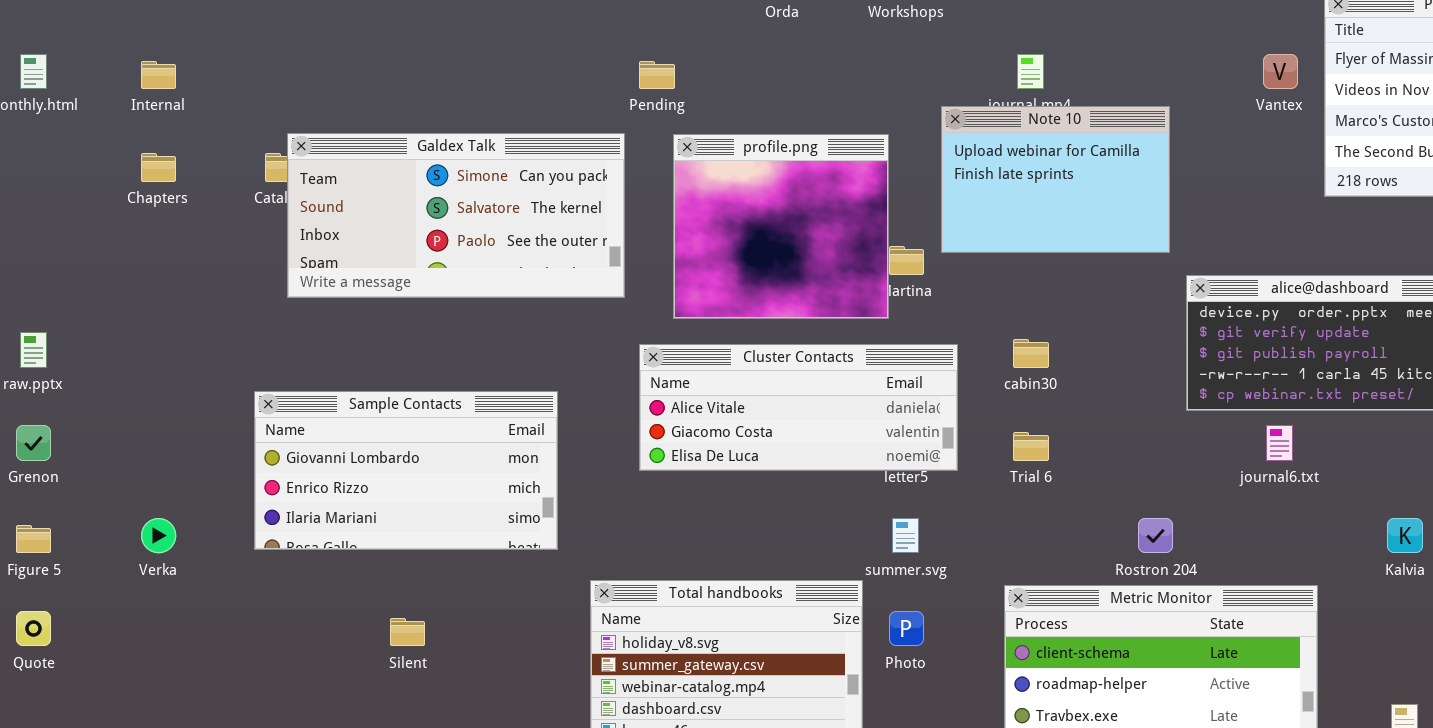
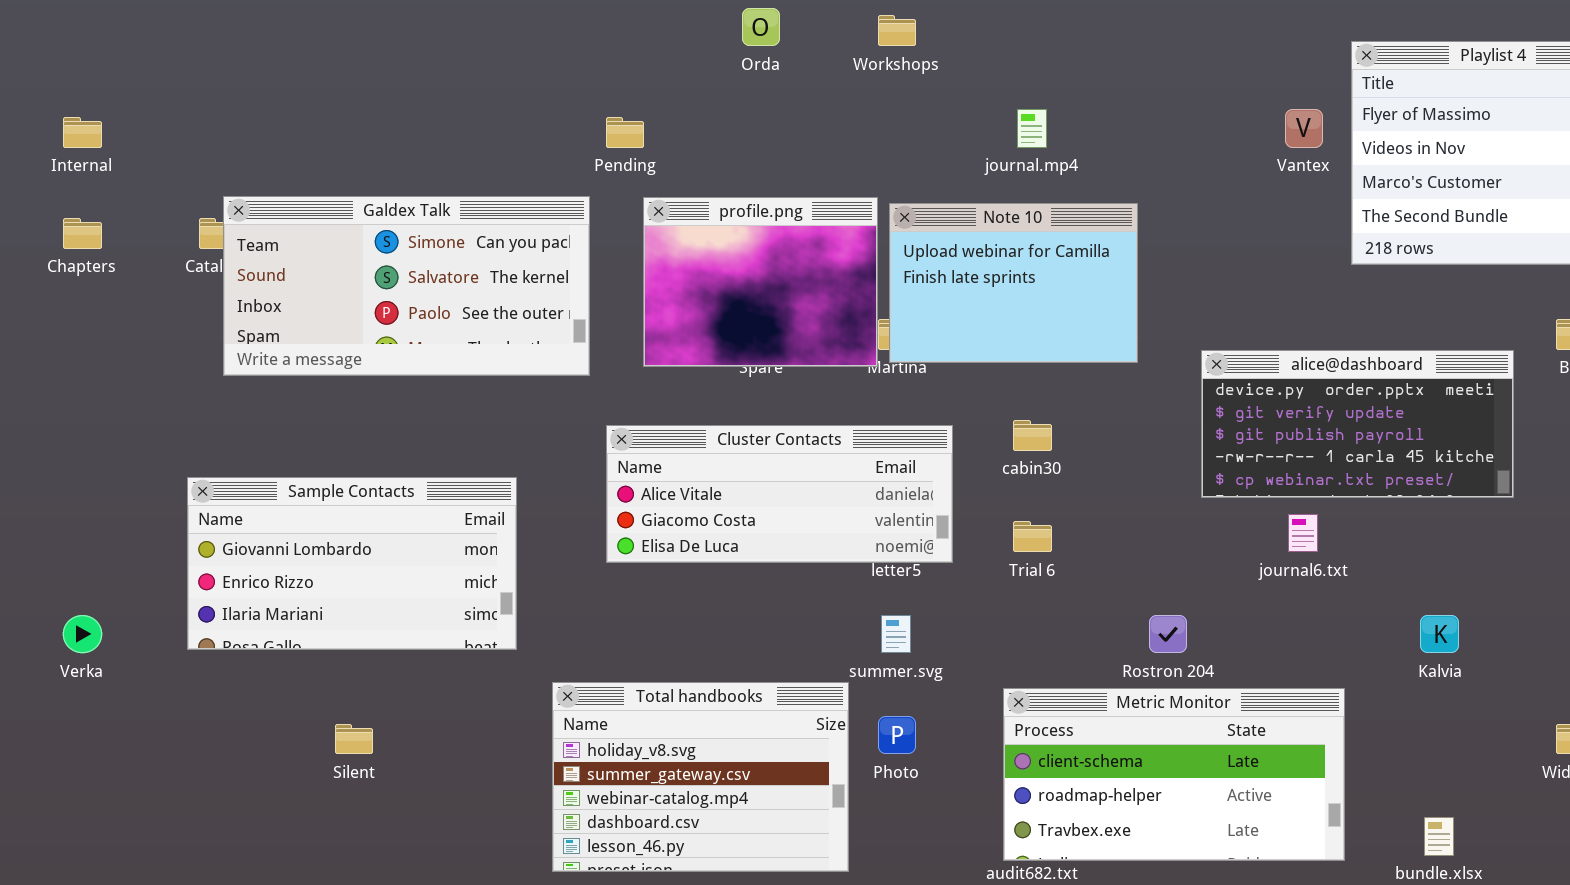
Note 10: [941,106,1170,253] -> [889,203,1138,363], moved
profile.png: [673,134,889,319] -> [643,197,878,367], resized

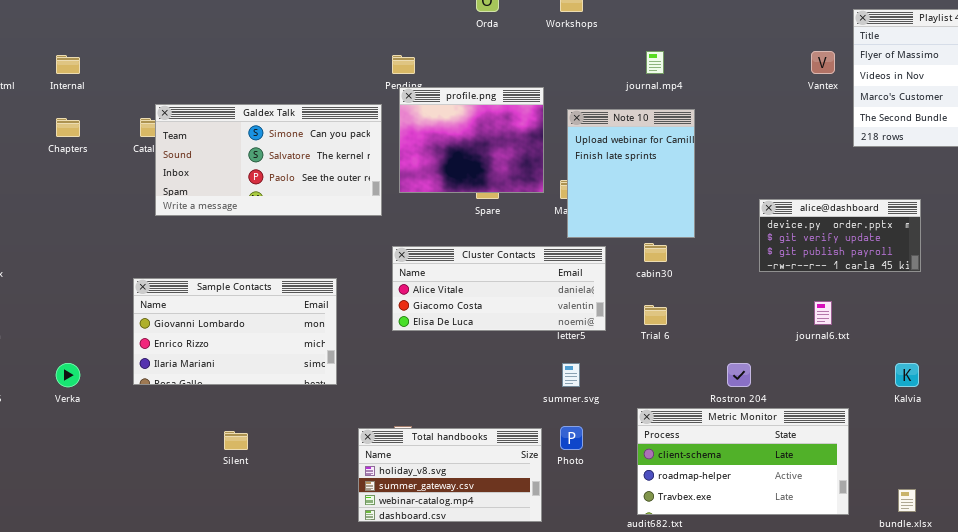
profile.png: [643,197,878,367] -> [399,87,544,193], moved
Note 10: [889,203,1138,363] -> [567,109,695,238], resized
alice@dashboard: [1201,350,1514,498] -> [759,199,921,272], resized
Total handbooks: [552,682,849,872] -> [358,428,542,522], resized

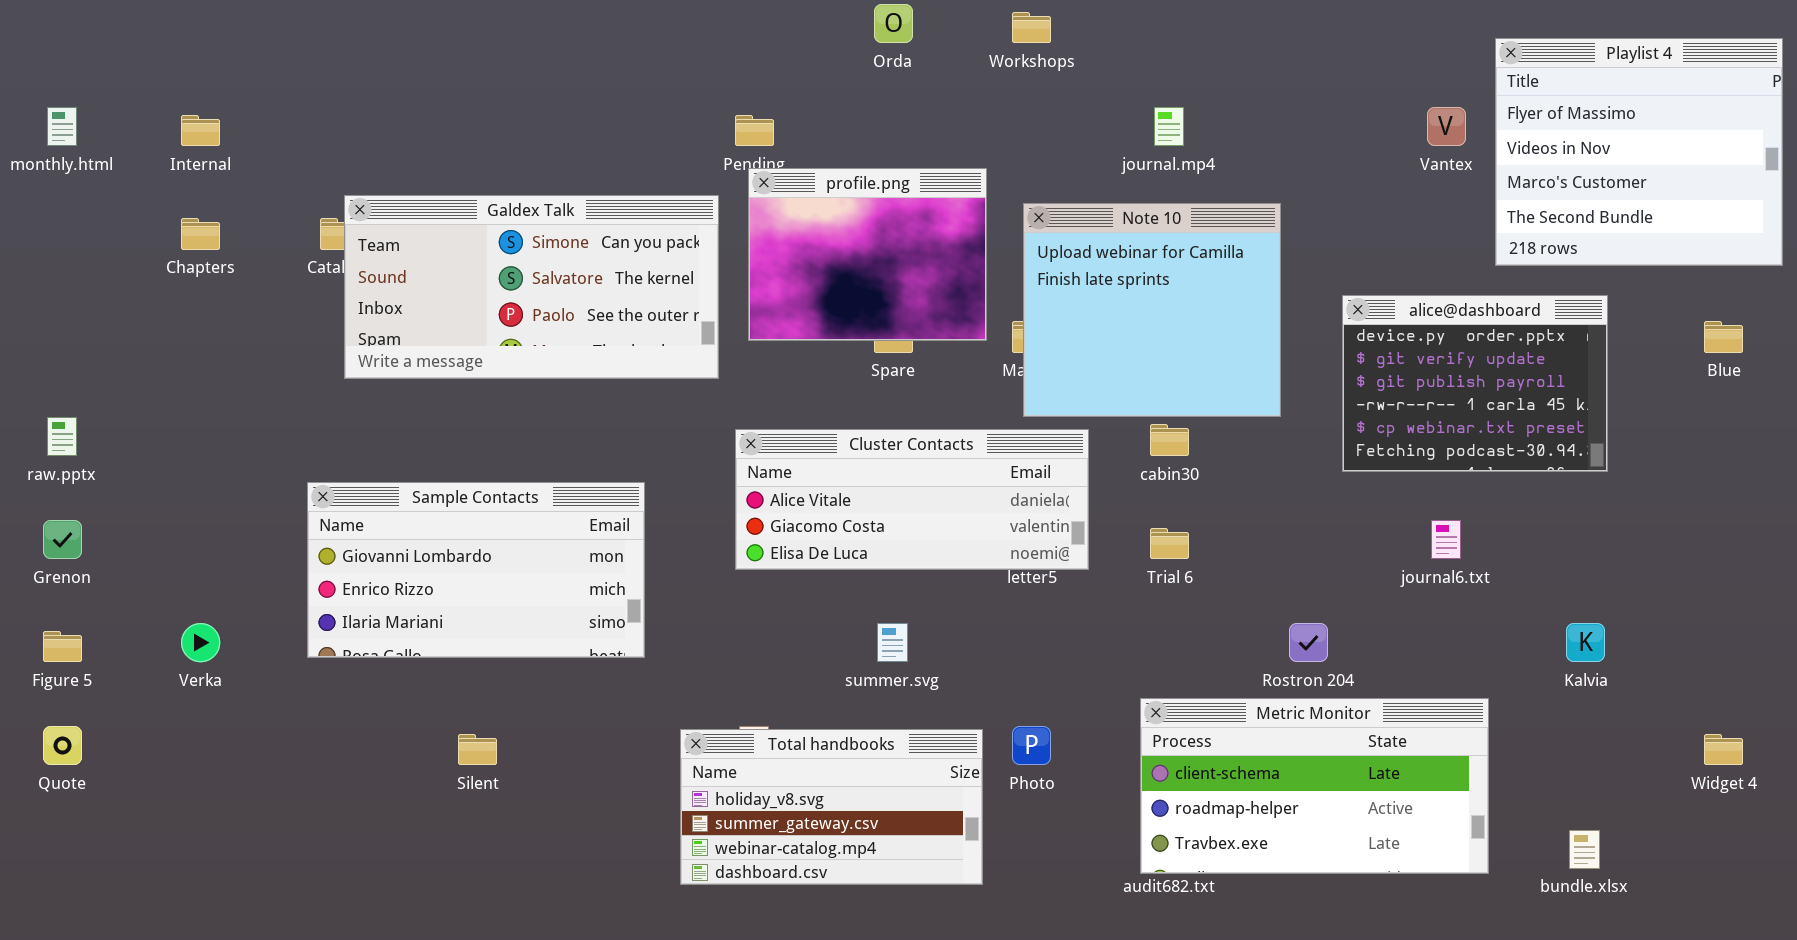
Note 10: [567,109,695,238] -> [1023,203,1281,417], resized
alice@dashboard: [759,199,921,272] -> [1342,295,1608,472], resized
summer.svg: [562,363,580,387] -> [877,623,908,662], moved

